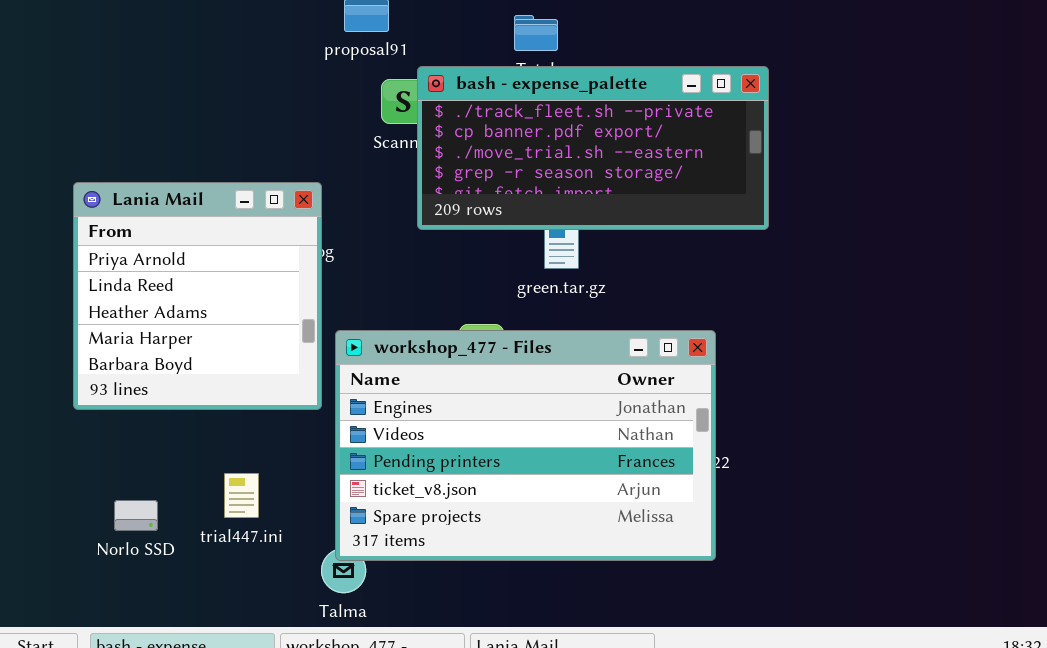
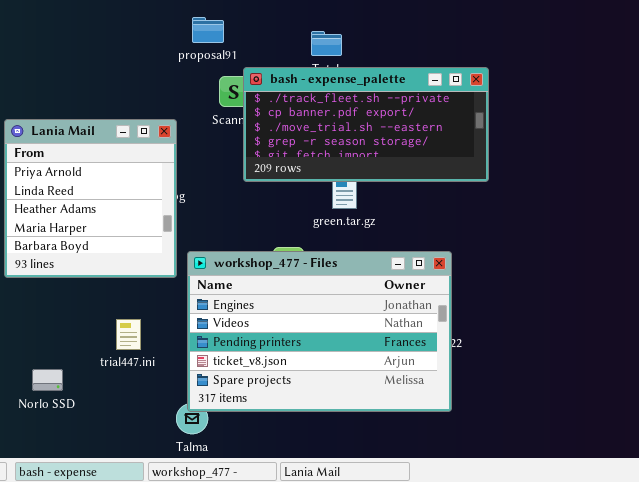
Lania Mail: [73,182,322,410] -> [4,119,177,278], moved
trial447.ini: [224,473,259,518] -> [116,319,141,350], moved

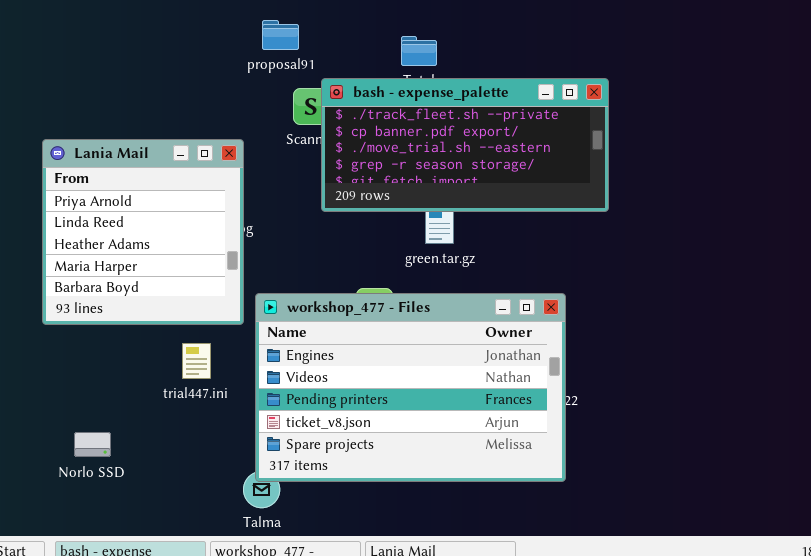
trial447.ini: [116,319,141,350] -> [182,343,211,379], moved

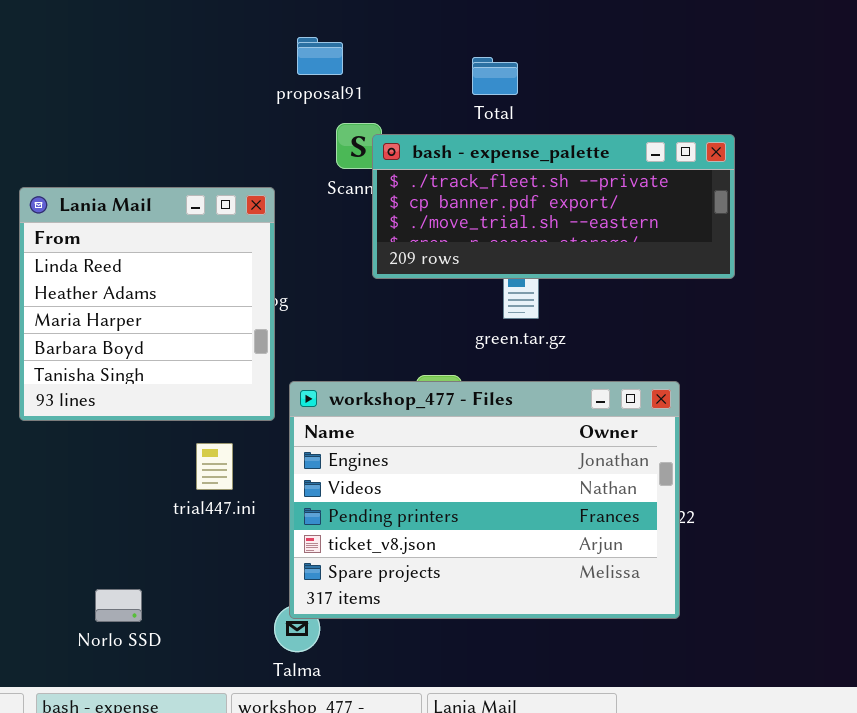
bash - expense_palette: [321,78,609,212] -> [372,134,735,279], resized
Lania Mail: [42,139,244,325] -> [19,187,275,421], scrolled down 1 row
Norlo SSD: [74,432,111,457] -> [95,589,142,622], moved

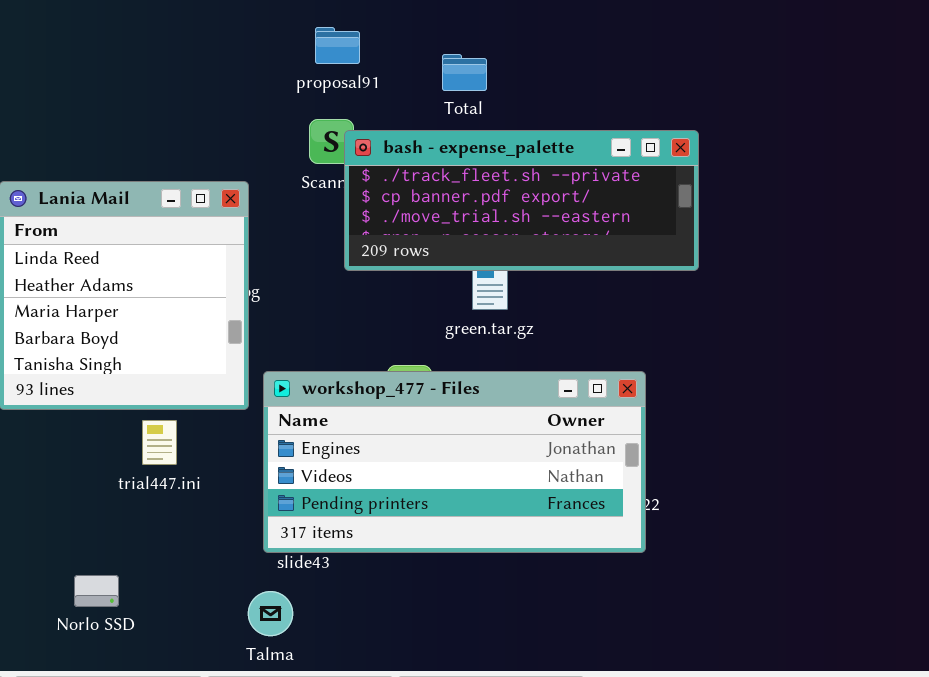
proposal91: [297,37,343,75] -> [315,27,360,64], moved
workshop_477 - Files: [289,381,680,619] -> [263,371,646,553], resized
trial447.ini: [196,443,233,490] -> [142,420,177,465], moved

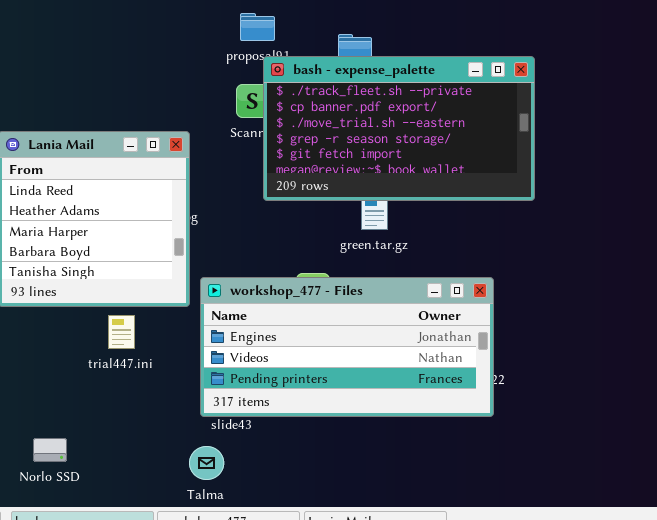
bash - expense_palette: [344,130,699,271] -> [263,56,535,201], resized
Norlo SSD: [74,575,119,607] -> [33,438,67,462], moved

